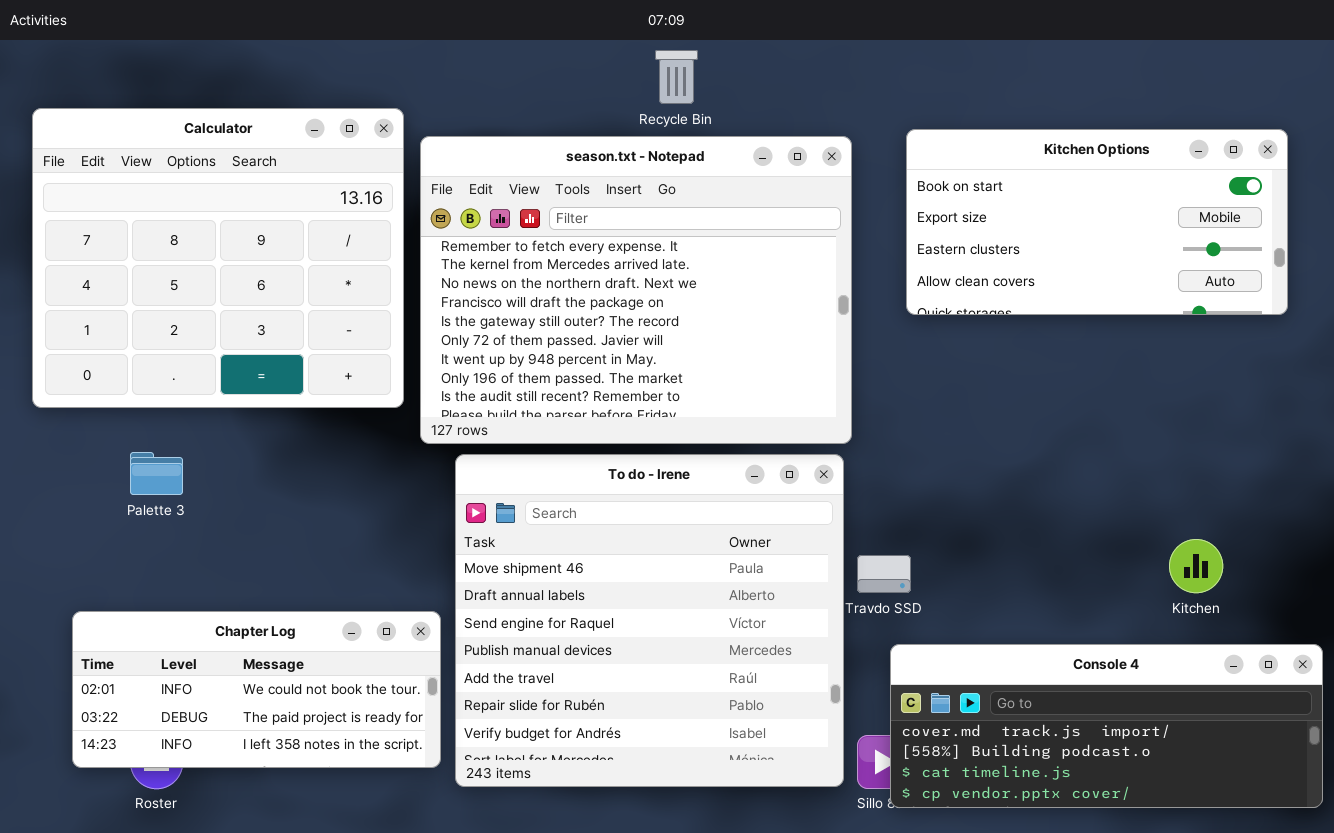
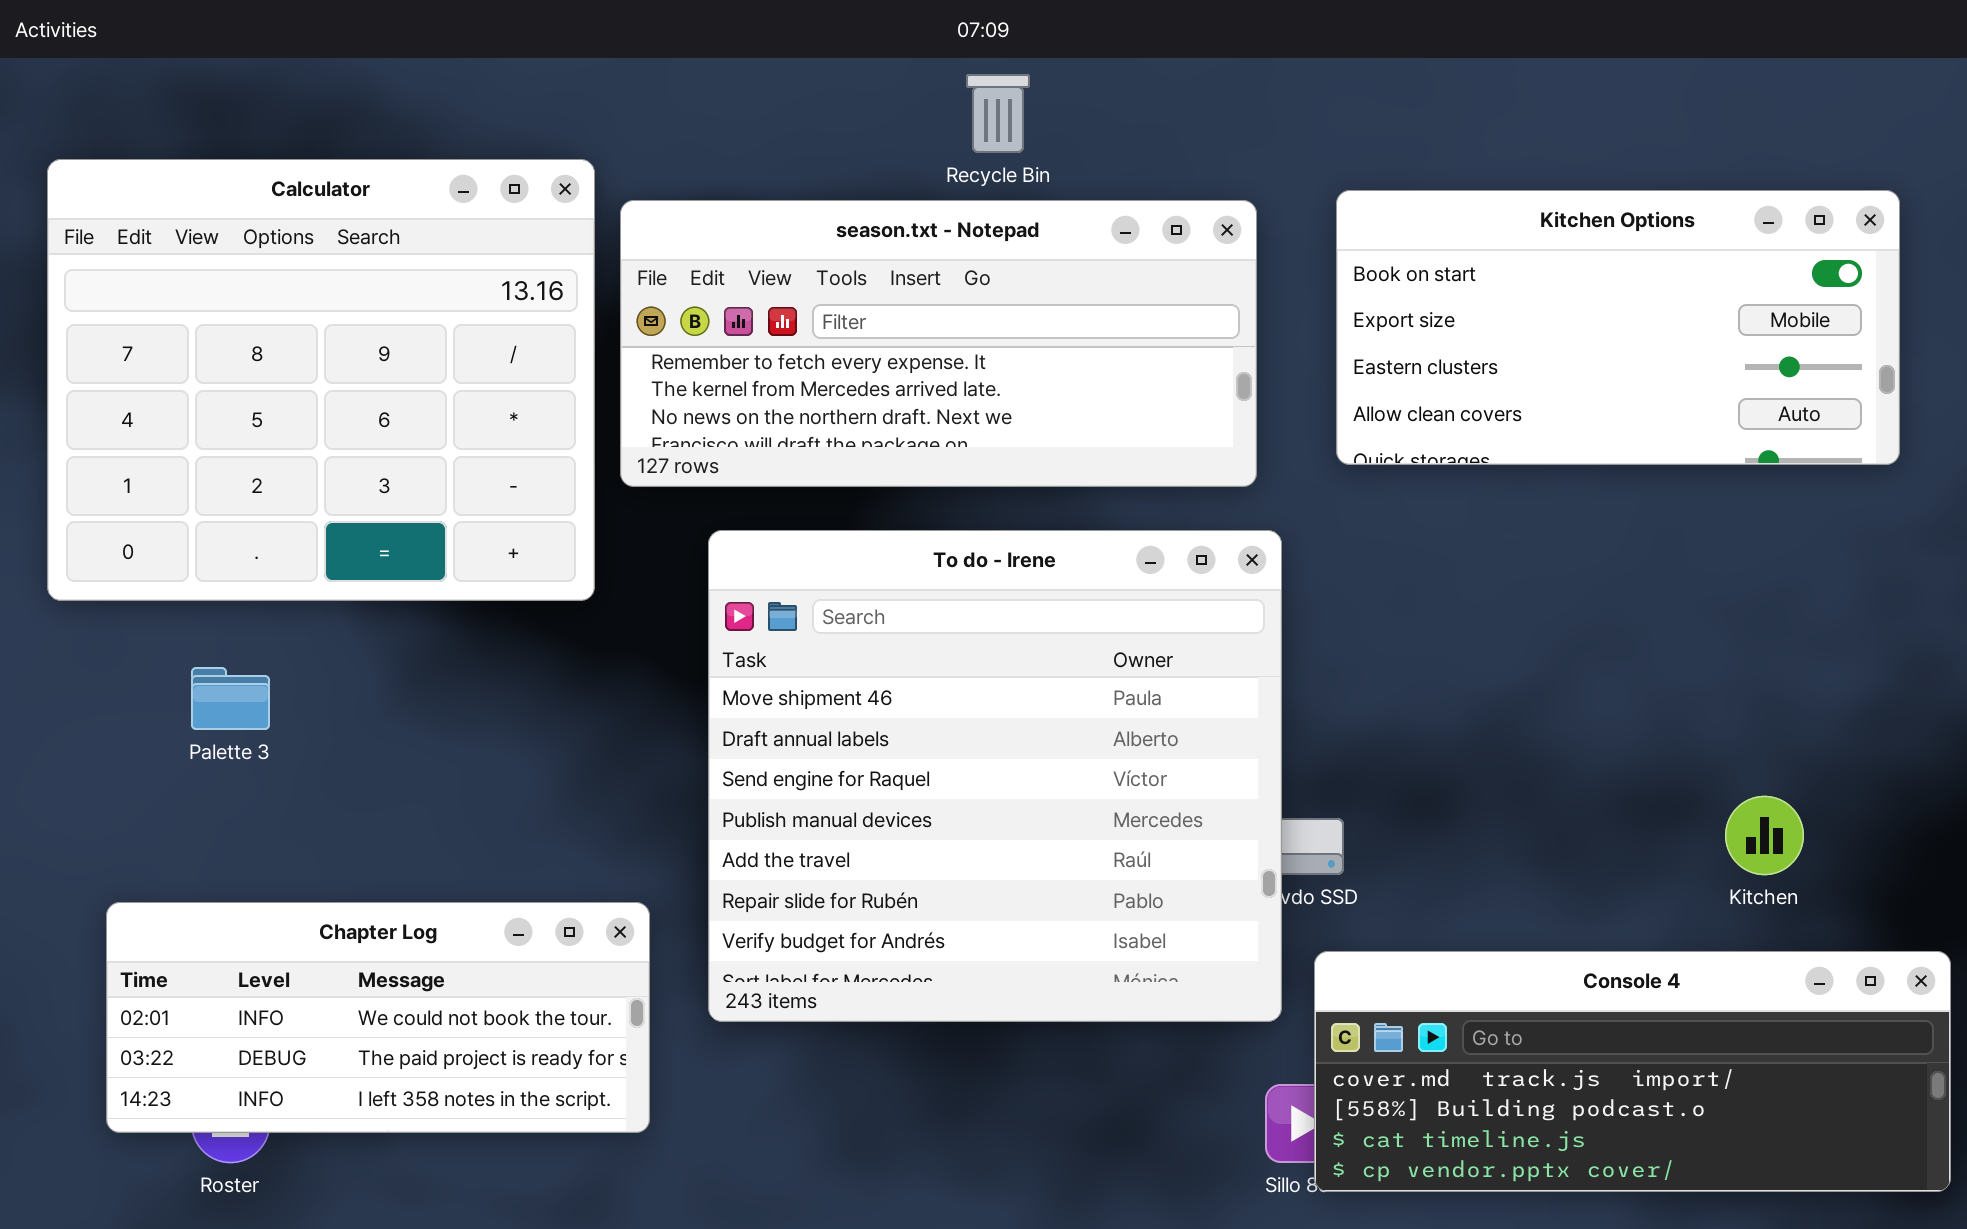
season.txt - Notepad: [420,136,852,444] -> [620,200,1257,487], resized
To do - Irene: [455,454,844,787] -> [708,530,1282,1022], moved

